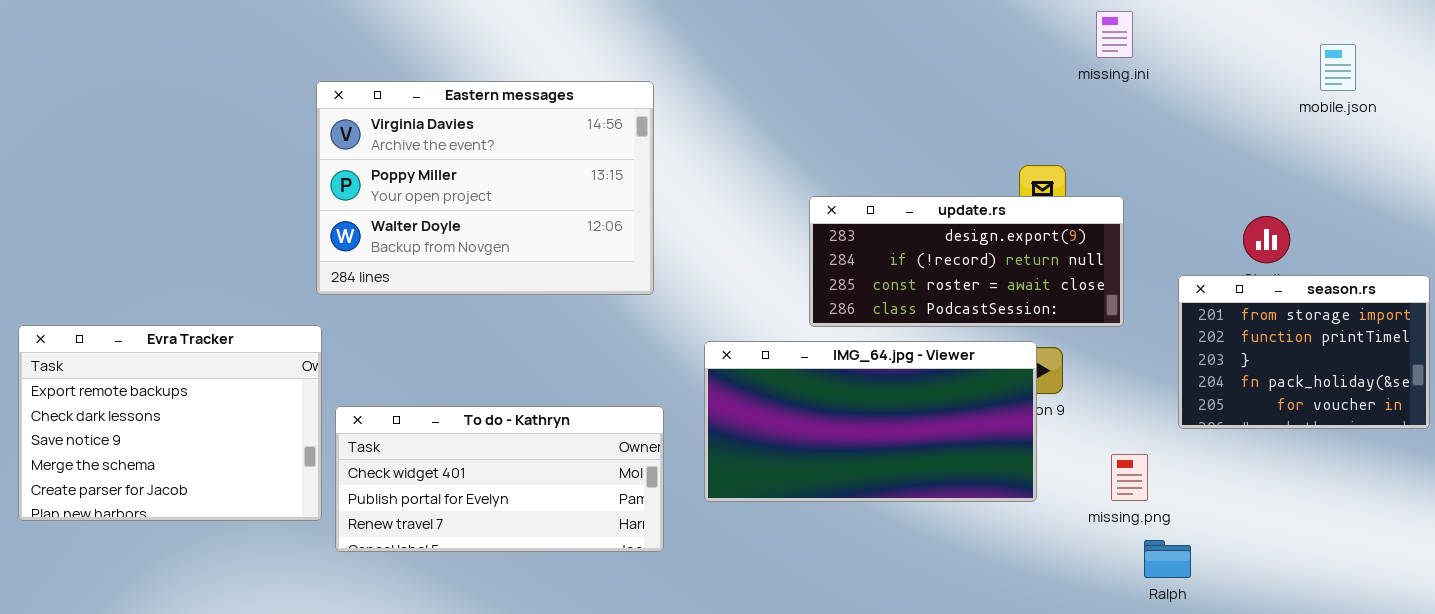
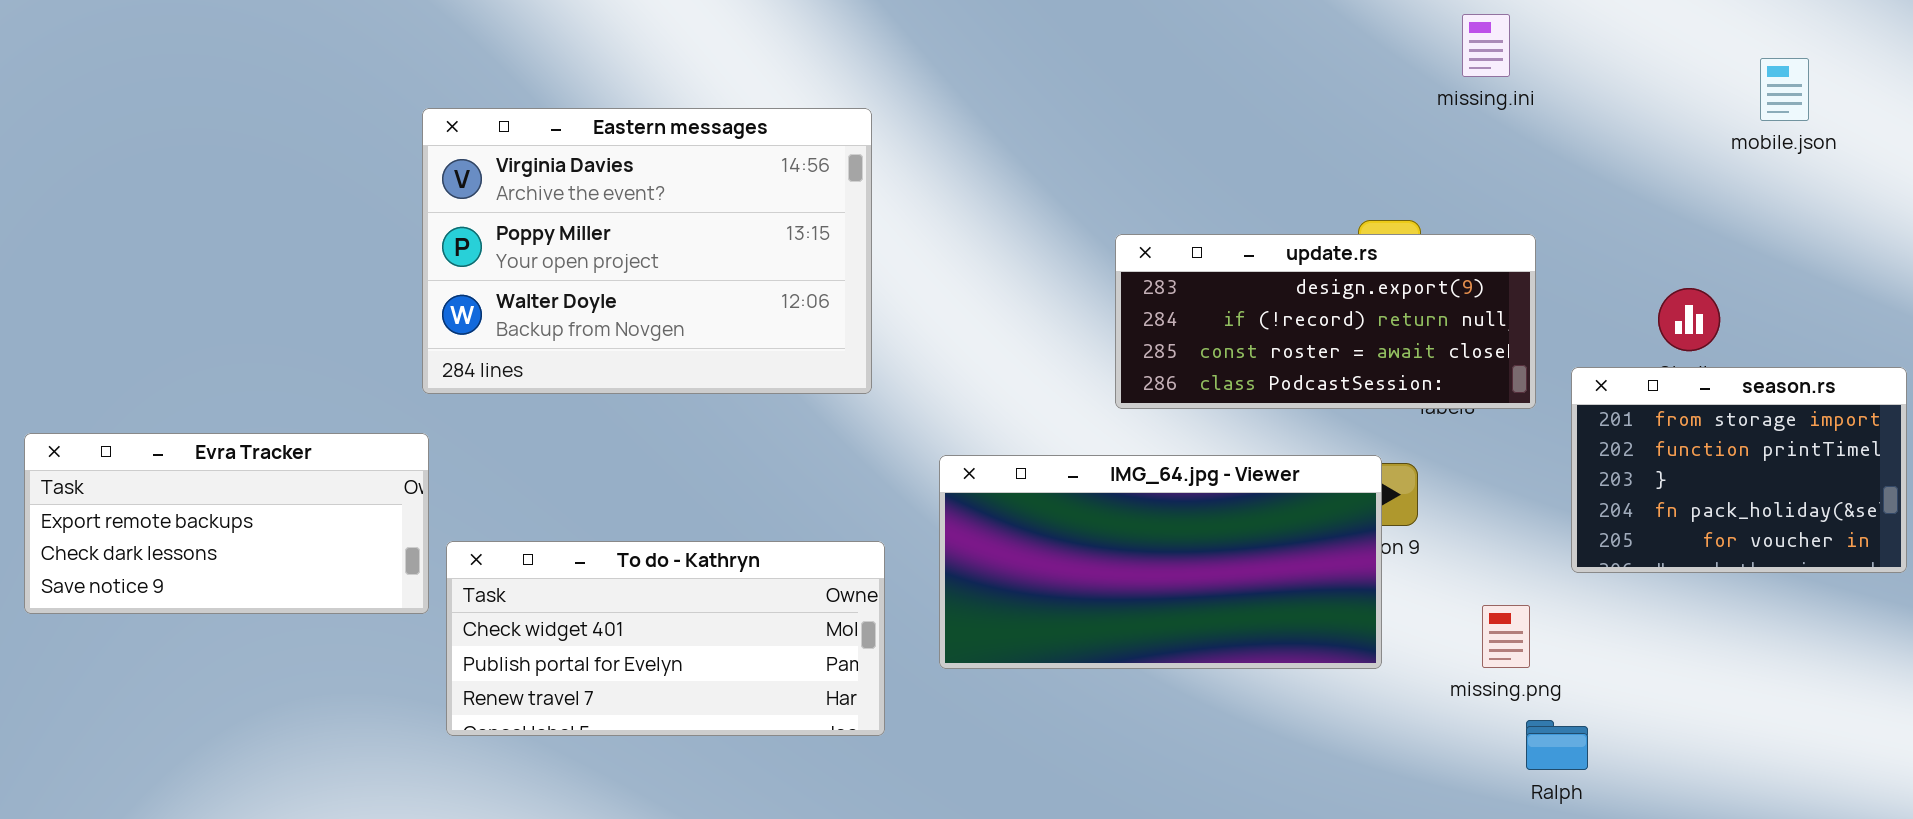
update.rs: [809,196,1124,327] -> [1115,234,1536,409], moved
Evra Tracker: [18,325,322,521] -> [24,433,429,614], resized

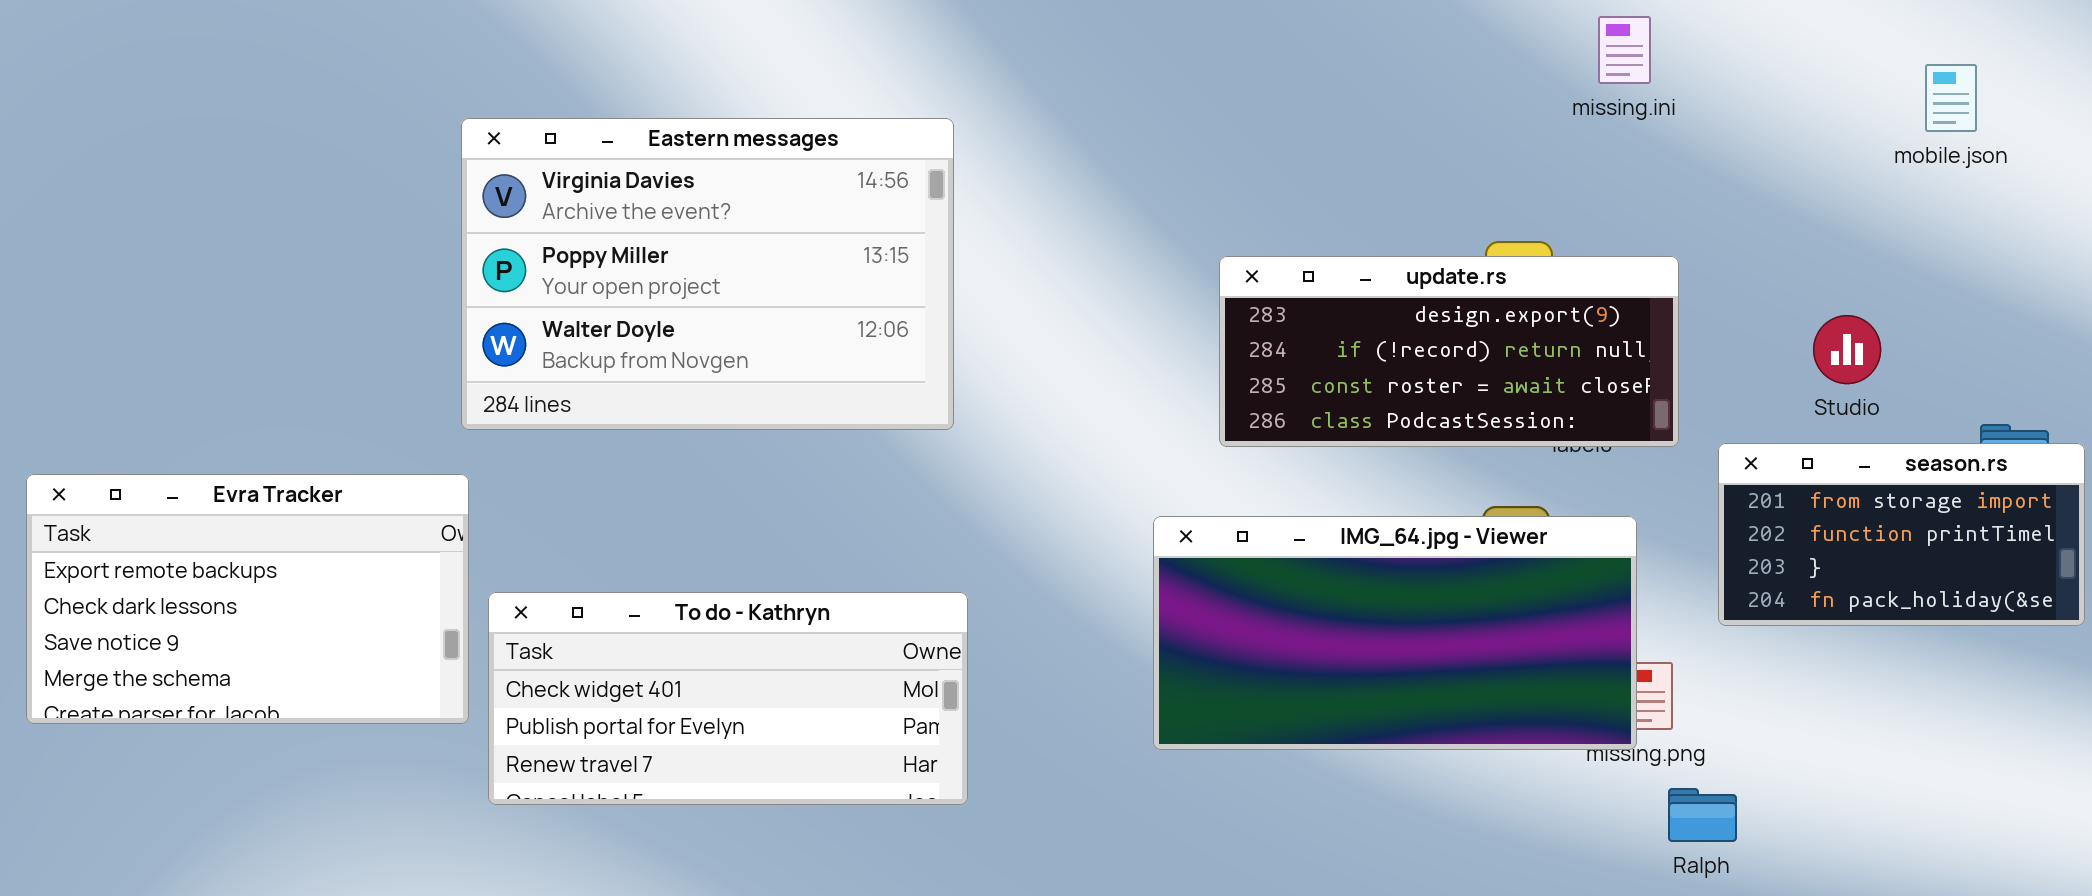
season.rs: [1571,367,1907,573] -> [1718,443,2085,626], resized
Evra Tracker: [24,433,429,614] -> [26,474,469,724], resized
IMG_64.jpg - Viewer: [939,455,1382,669] -> [1153,516,1637,750], moved

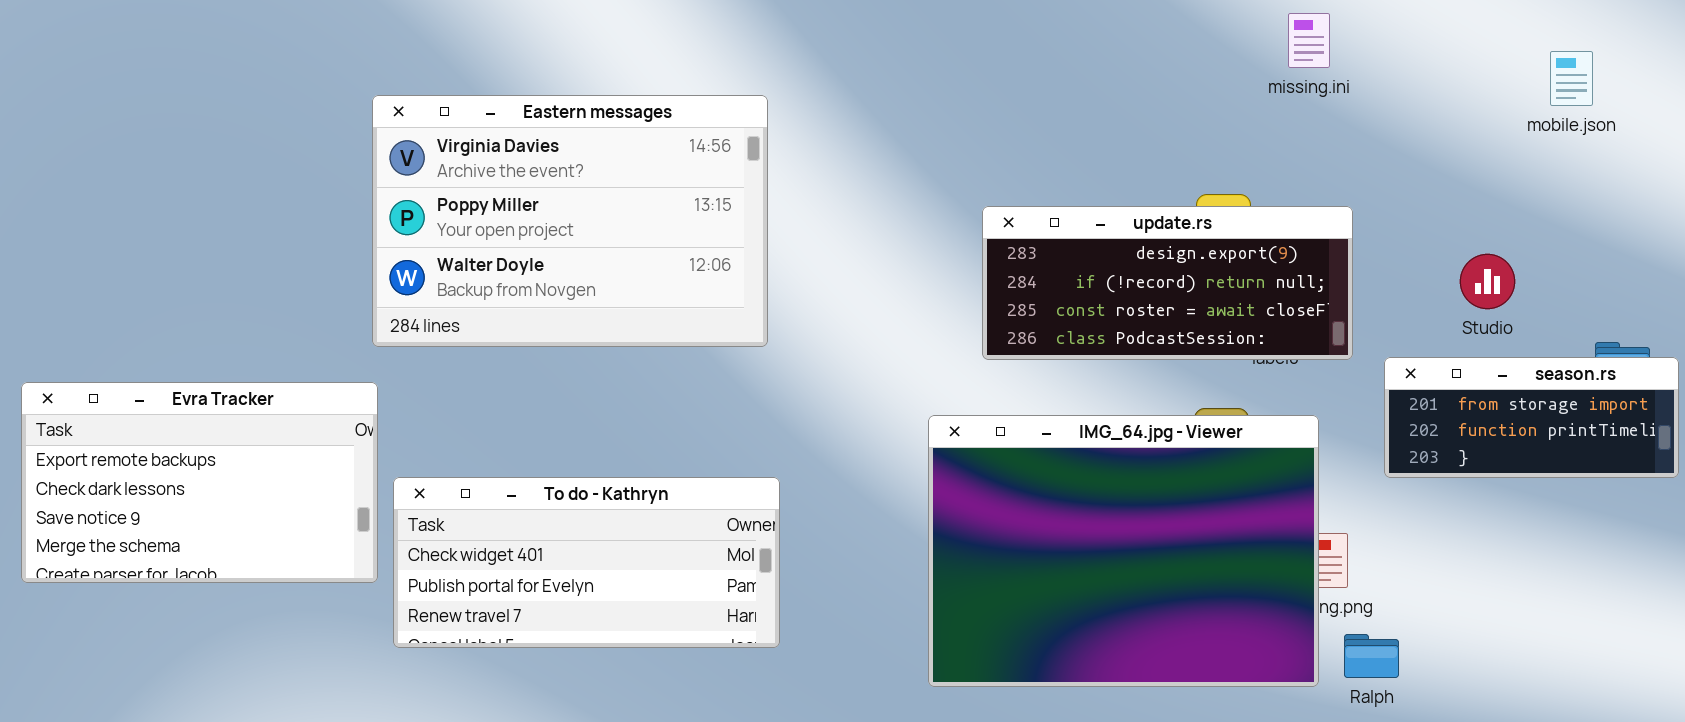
season.rs: [1718,443,2085,626] -> [1384,357,1679,478], resized
IMG_64.jpg - Viewer: [1153,516,1637,750] -> [928,415,1319,687], resized

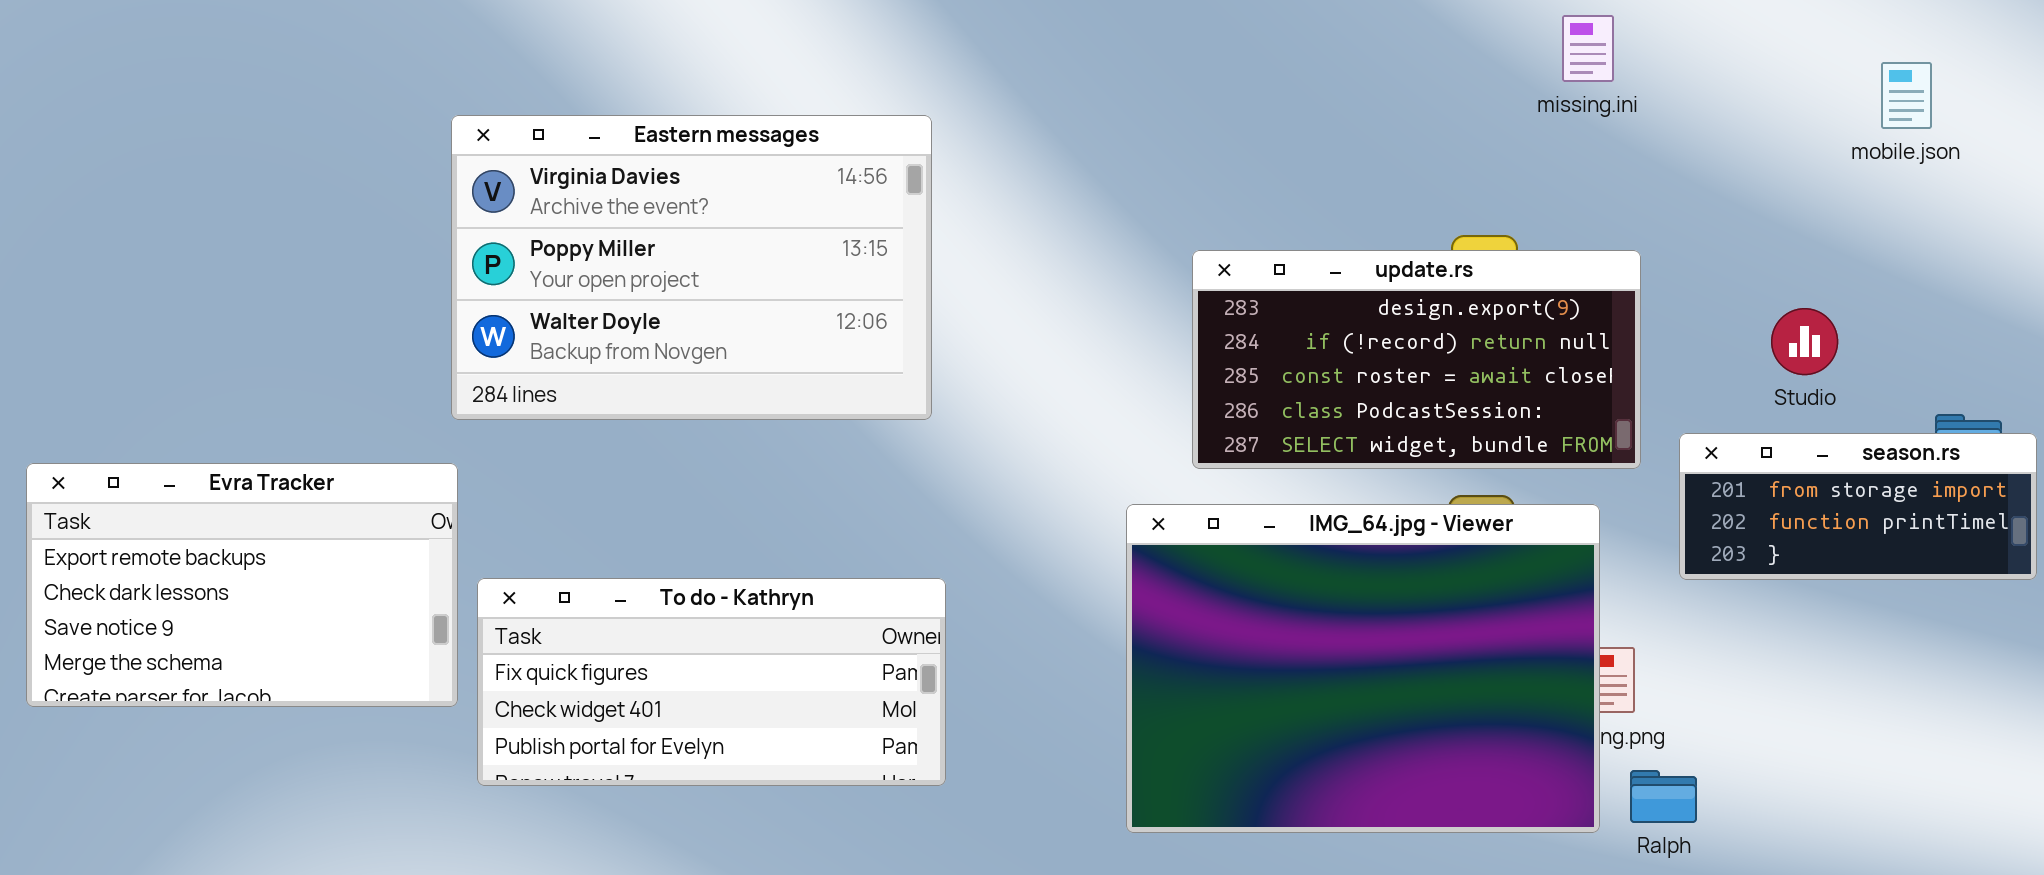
update.rs: [982,206,1353,360] -> [1192,250,1641,469], resized
To do - Kathryn: [393,477,780,648] -> [477,578,946,786], scrolled up 1 row

